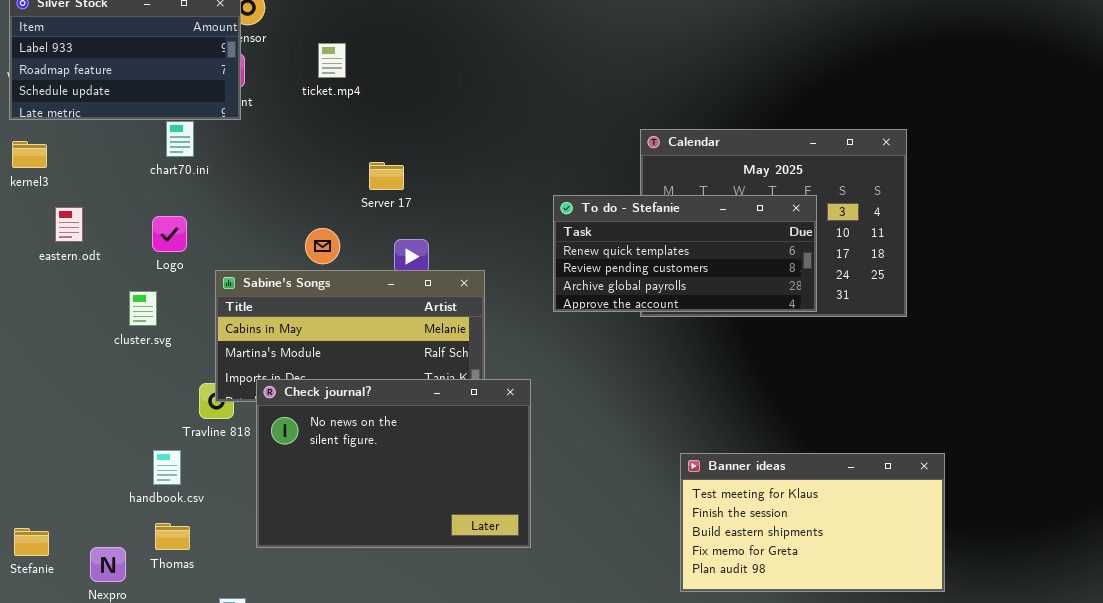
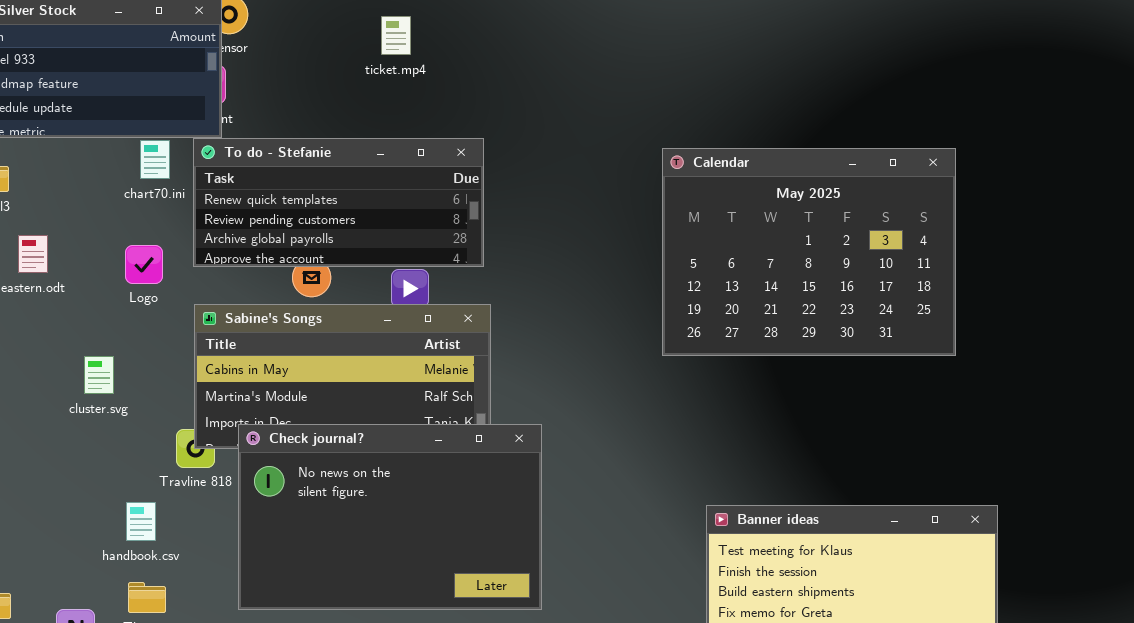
ticket.mp4: [318,43,346,78] -> [381,16,411,55], moved
To do - Stefanie: [553,195,817,312] -> [193,138,484,267], moved
cluster.svg: [129,291,157,326] -> [84,356,114,394], moved

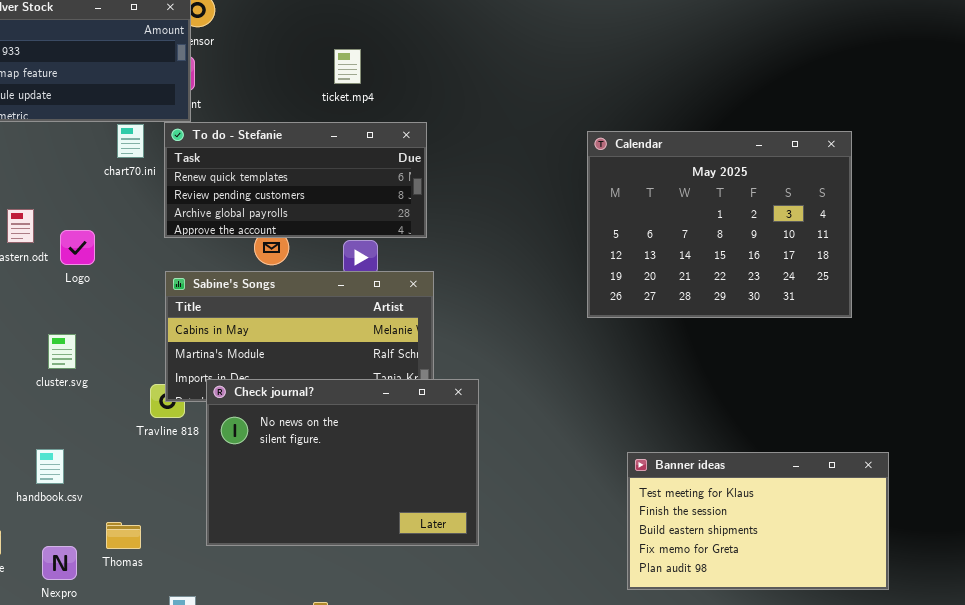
ticket.mp4: [381,16,411,55] -> [334,49,361,84], moved
Logo: [125,245,163,284] -> [60,230,95,265], moved
cluster.svg: [84,356,114,394] -> [48,334,76,369], moved
handbook.csv: [126,502,156,541] -> [36,449,64,484], moved

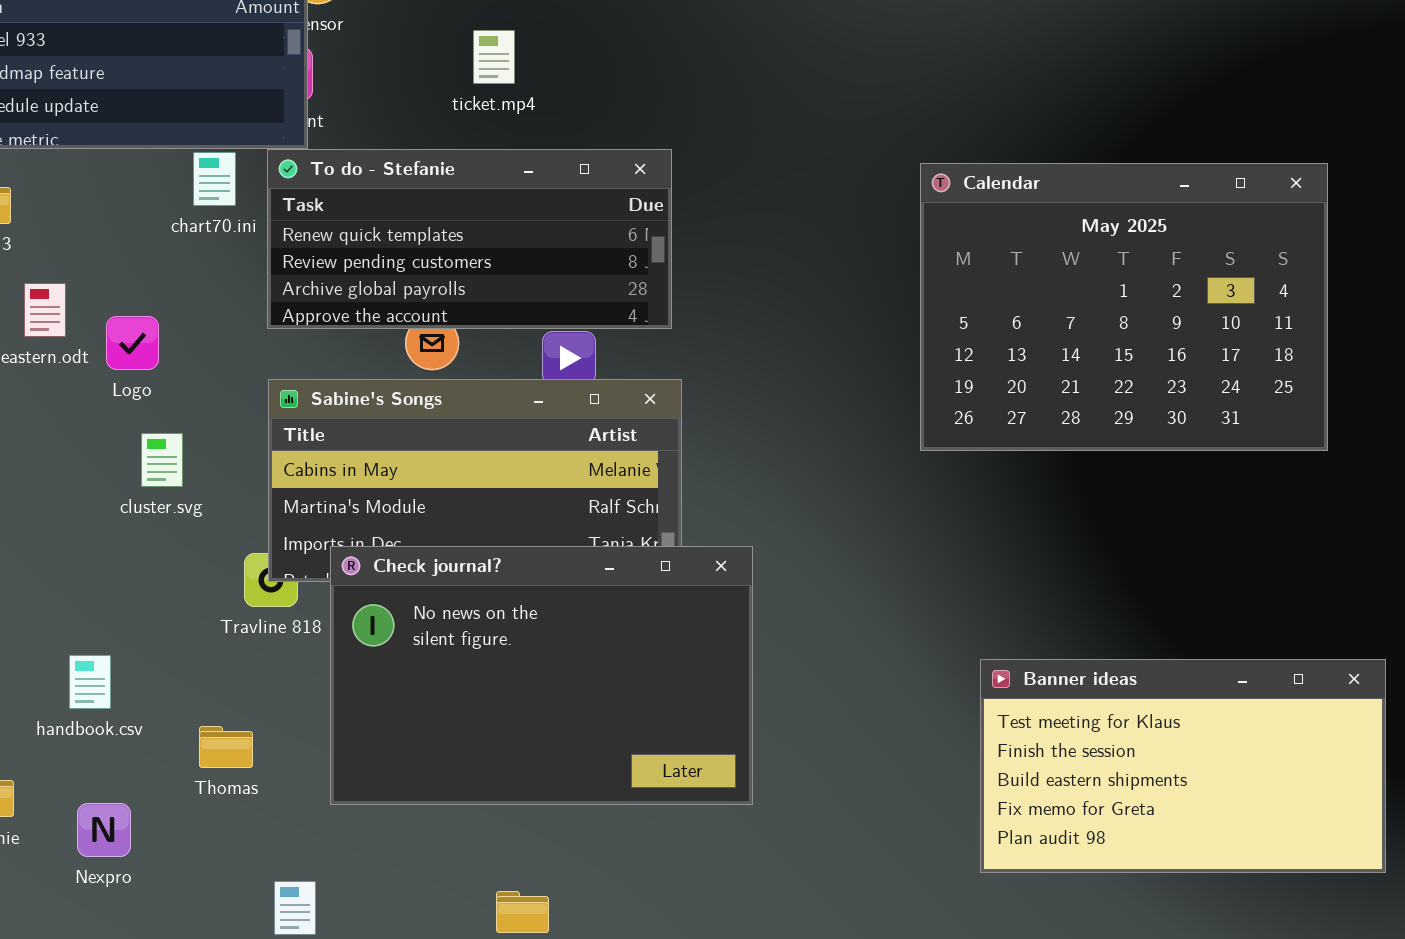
ticket.mp4: [334,49,361,84] -> [473,30,515,84], moved
cluster.svg: [48,334,76,369] -> [141,433,183,487], moved
Thomas: [106,522,141,549] -> [199,726,253,768], moved

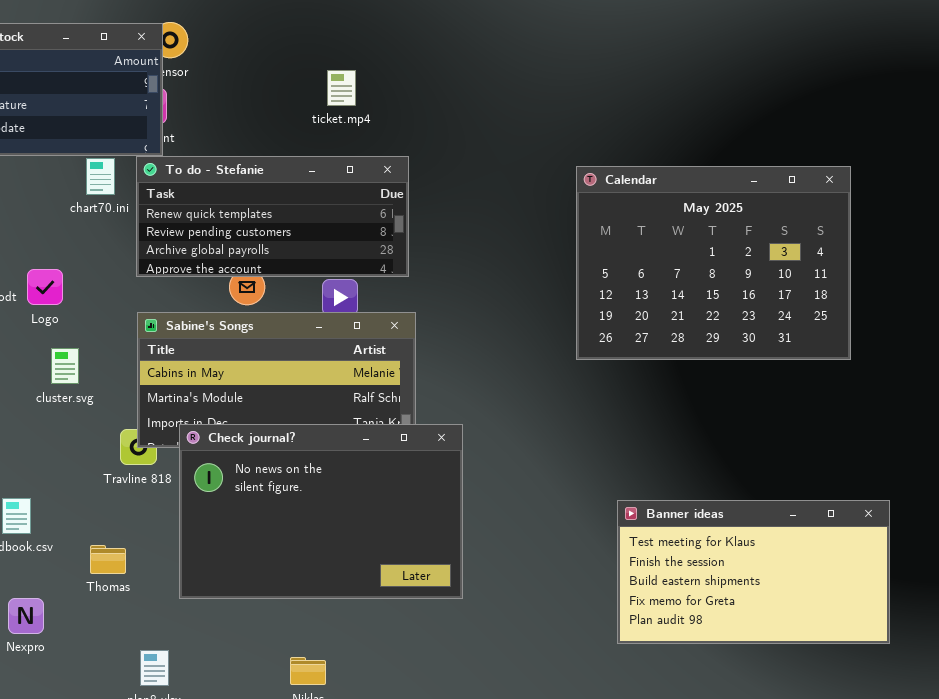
ticket.mp4: [473,30,515,84] -> [327,70,356,106], moved

